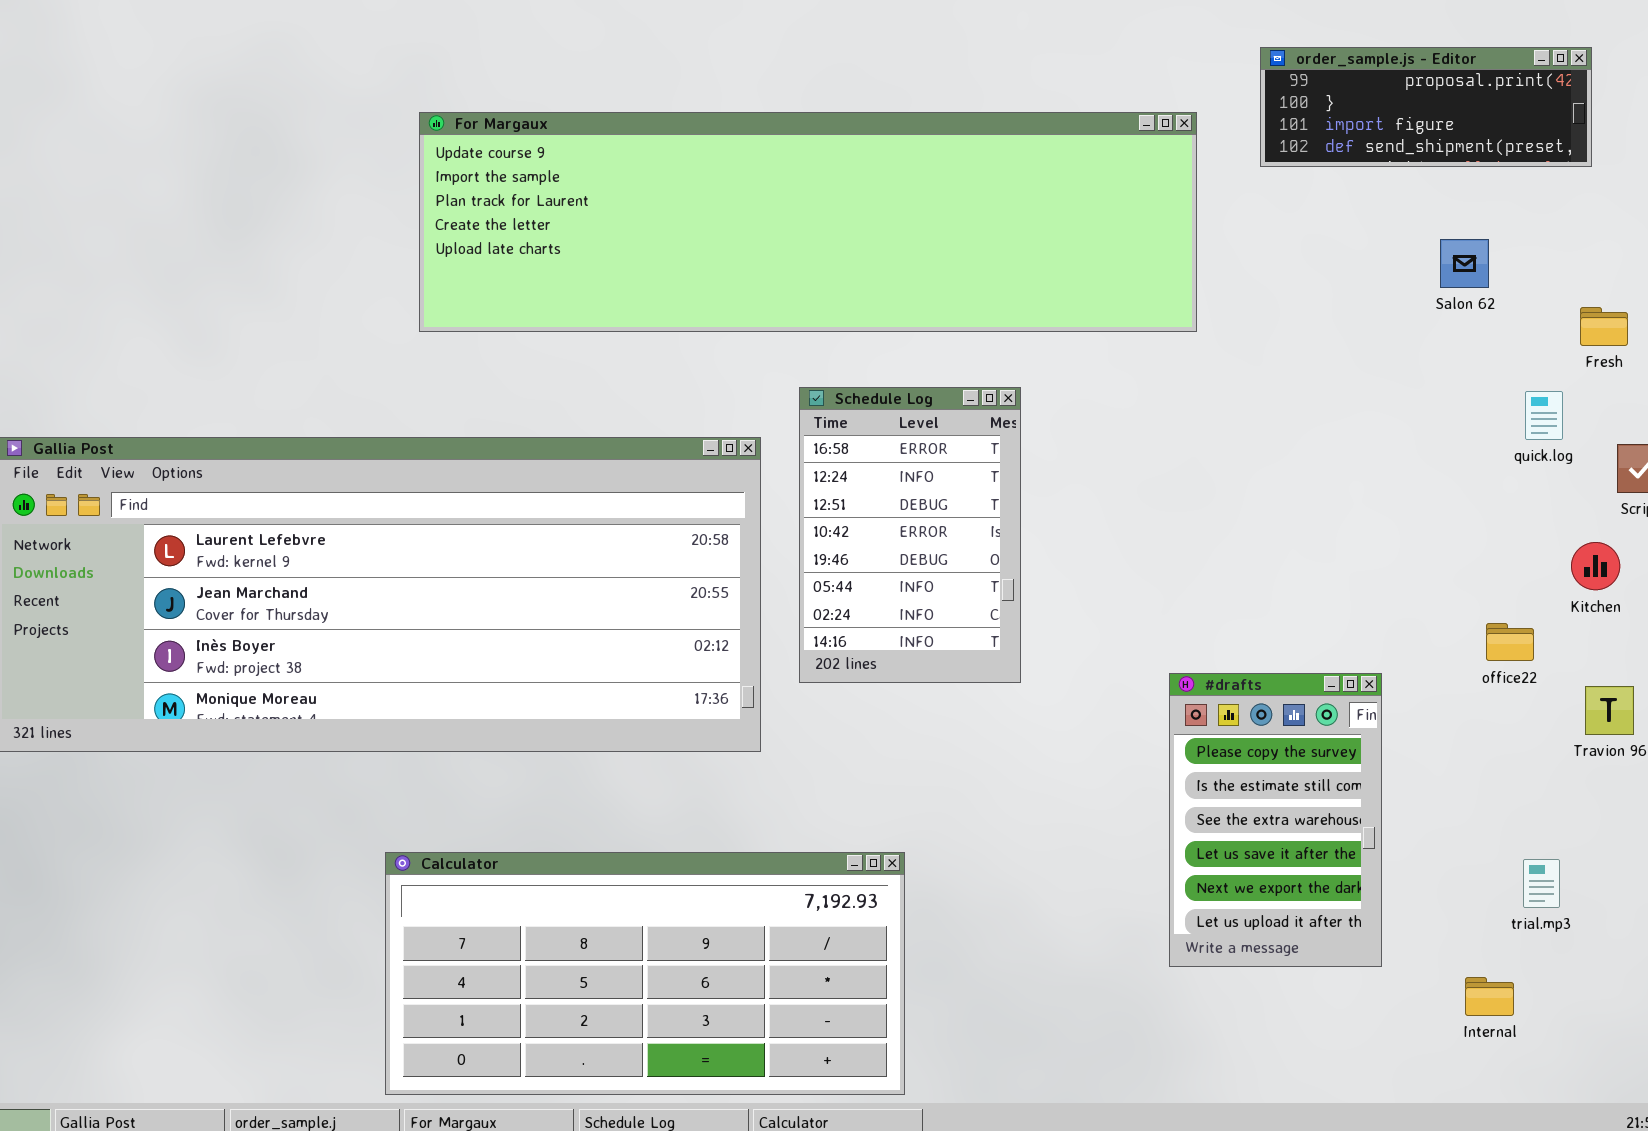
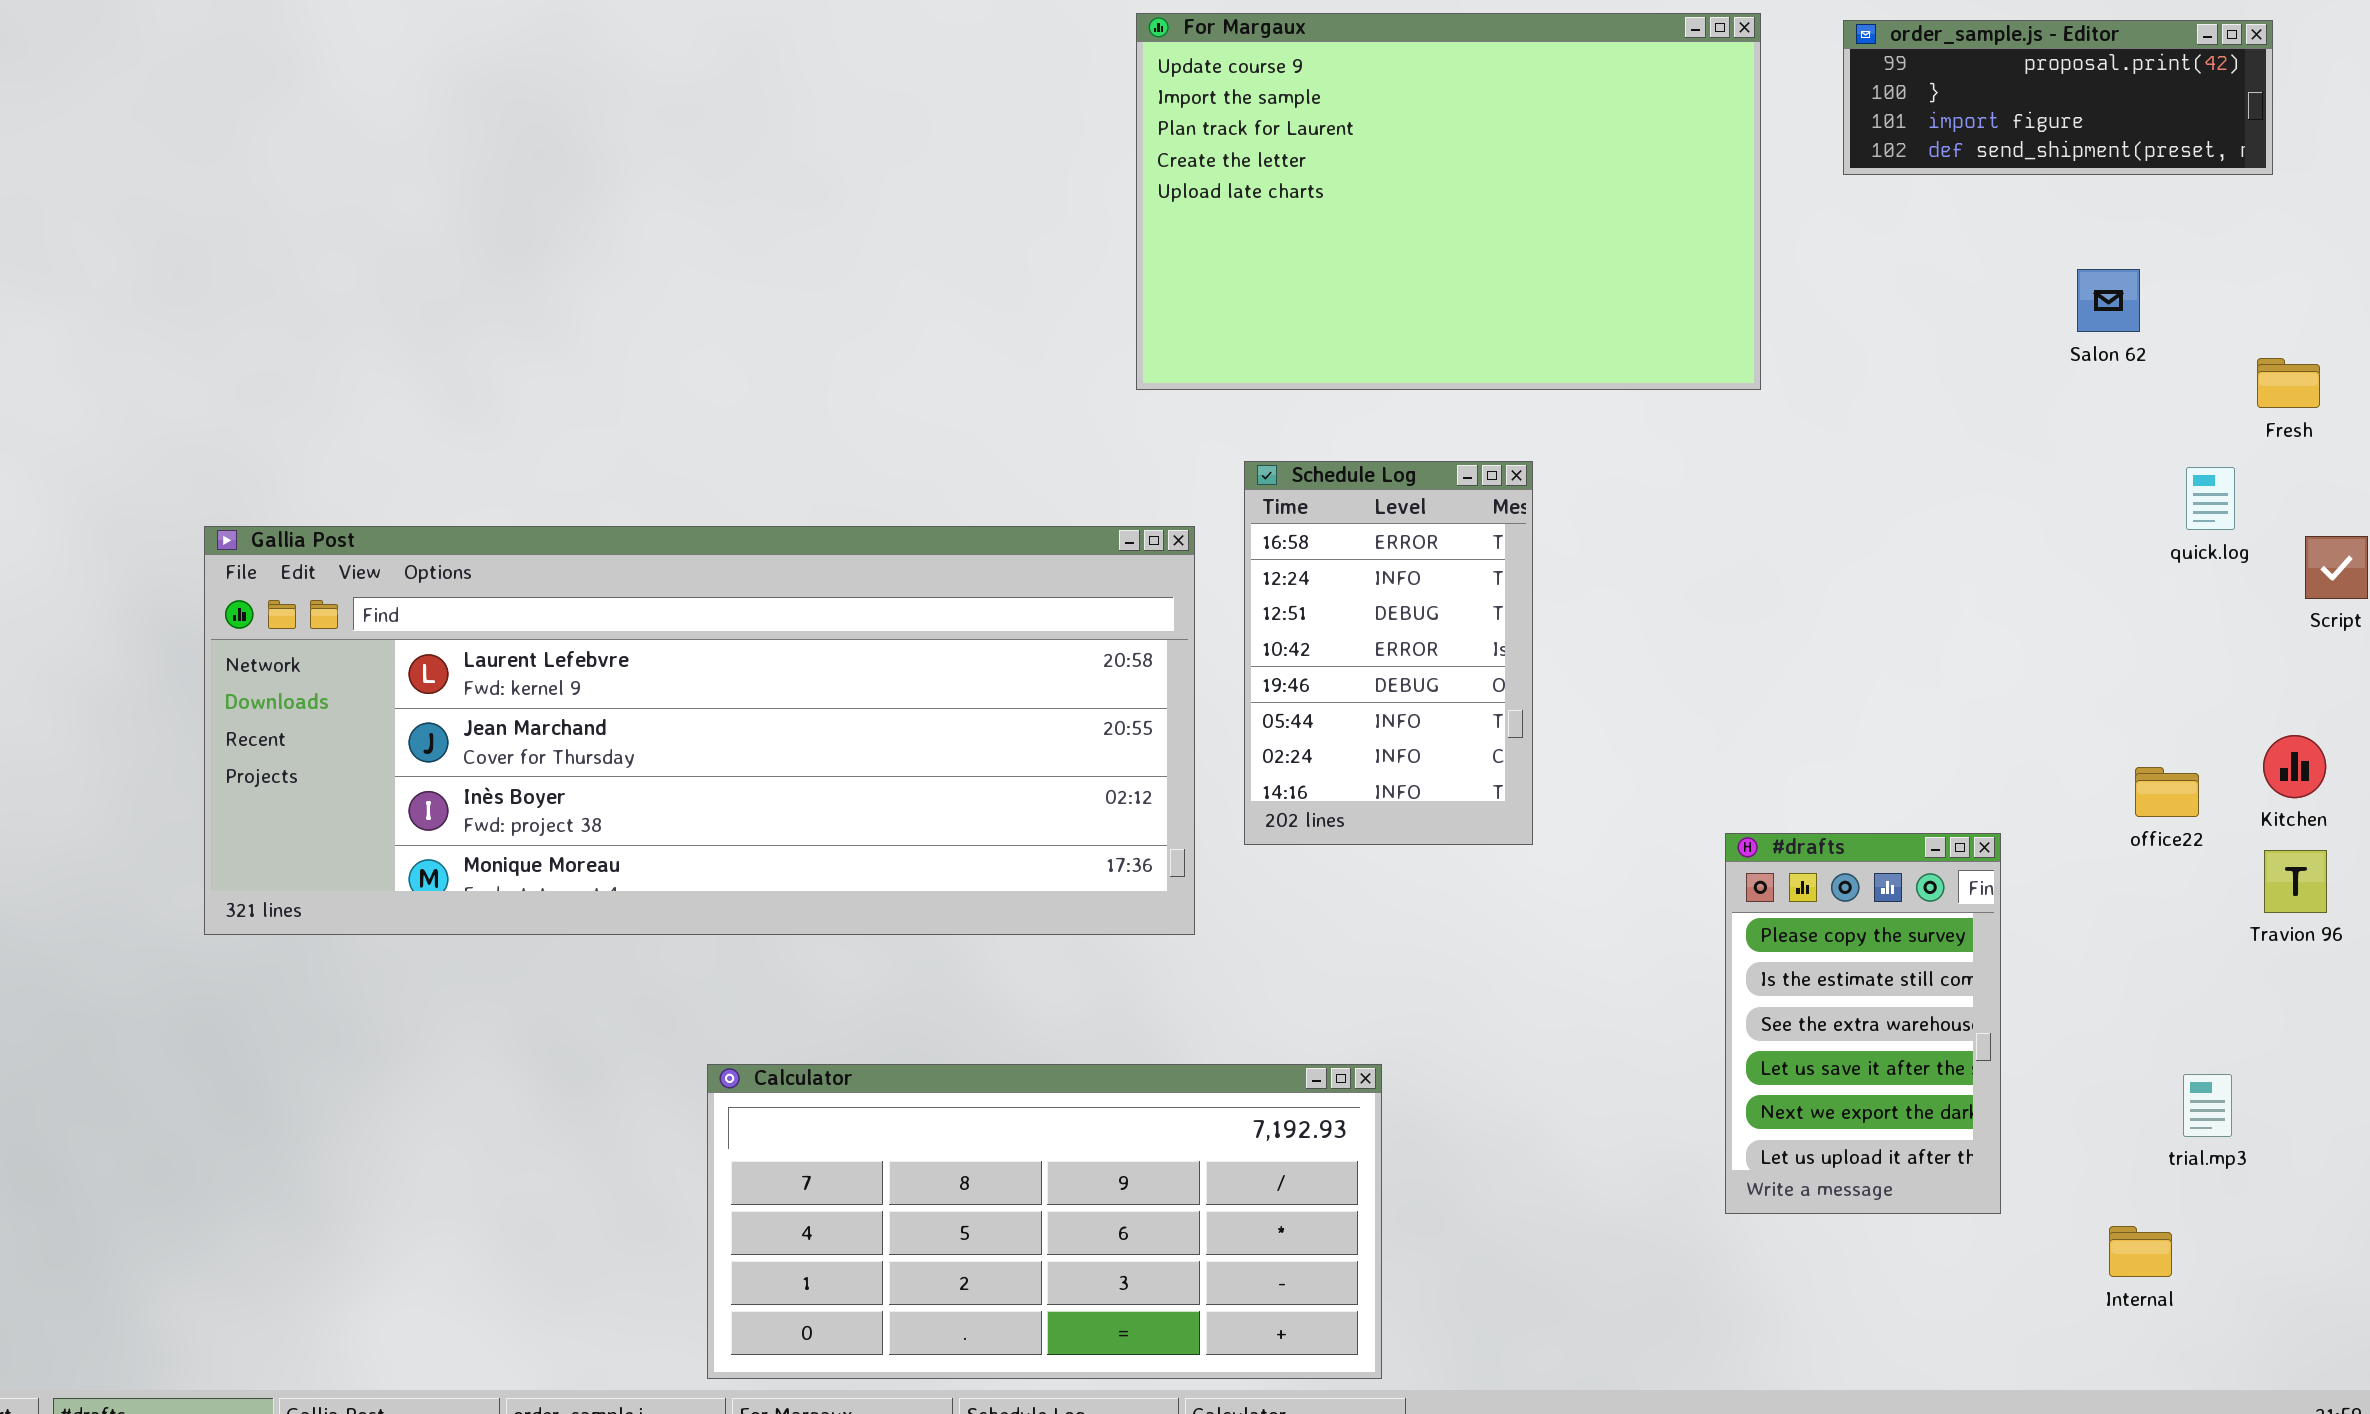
For Margaux: [419,112,1197,332] -> [1136,13,1761,390], resized
Kitchen: [1571,542,1620,590] -> [2263,735,2326,798], moved

